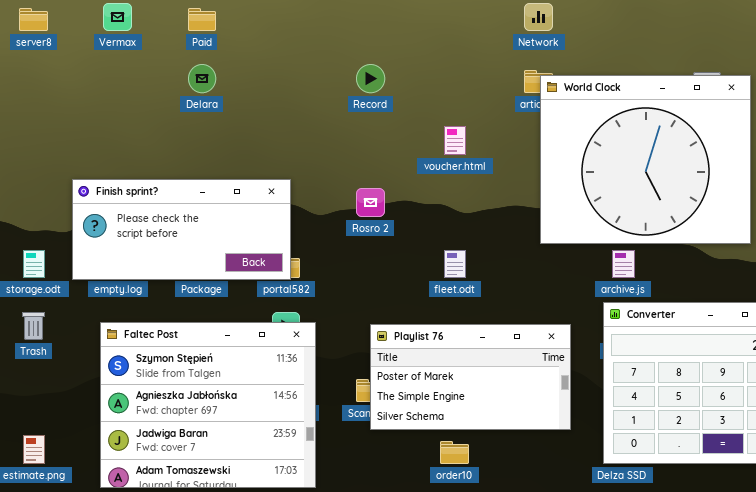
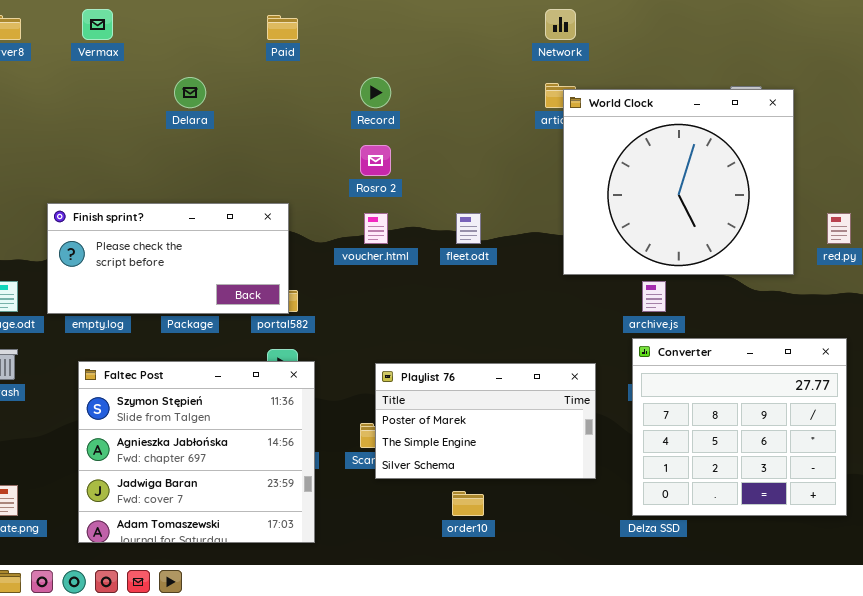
Paid: [188,8,216,31] -> [267,15,298,40], moved
voucher.html: [444,126,466,155] -> [364,213,388,244], moved
Rosro 2: [356,188,385,217] -> [360,145,391,176], moved
fleet.odt: [444,250,466,278] -> [456,213,481,244], moved

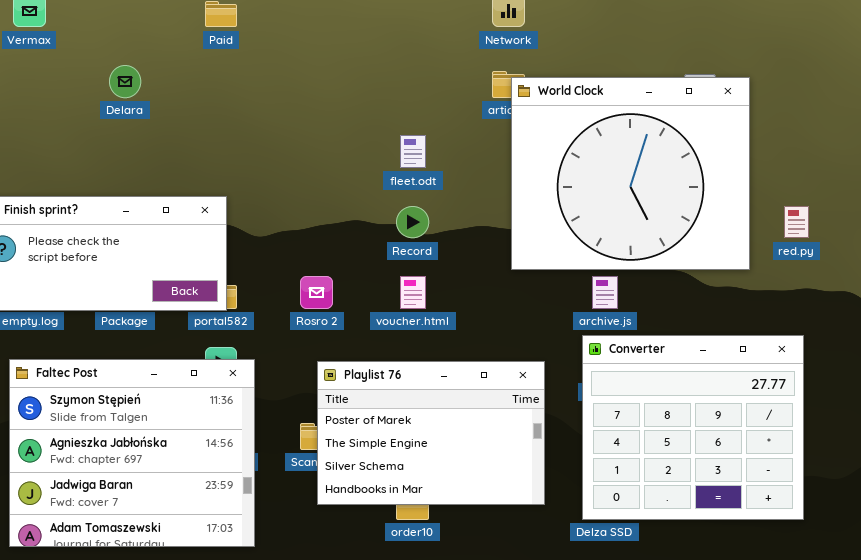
Record: [360,77,391,108] -> [396,206,429,238], moved
Rosro 2: [360,145,391,176] -> [300,276,333,309], moved
voucher.html: [364,213,388,244] -> [400,276,426,309], moved
fleet.odt: [456,213,481,244] -> [400,135,426,168], moved
Playlist 76: [375,363,596,479] -> [317,361,545,505], resized

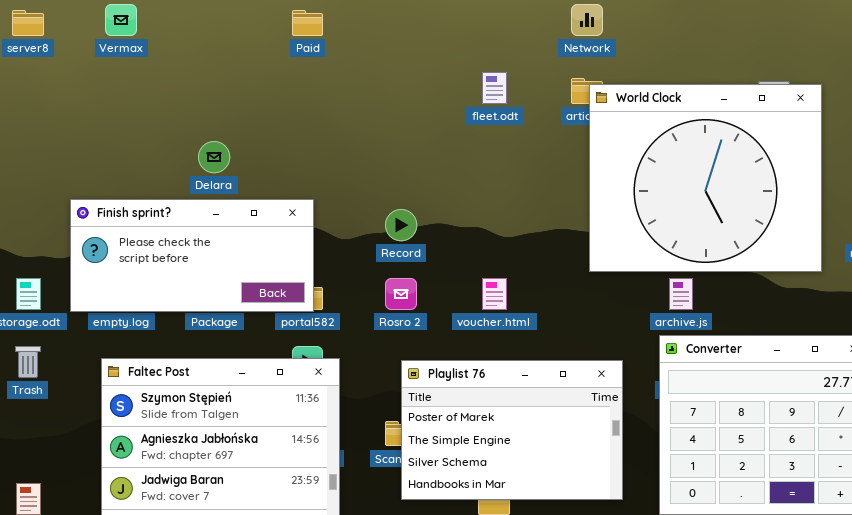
Delara: [109,65,141,98] -> [198,141,230,173], moved
fleet.odt: [400,135,426,168] -> [482,72,507,104], moved
Record: [396,206,429,238] -> [385,209,417,241], moved

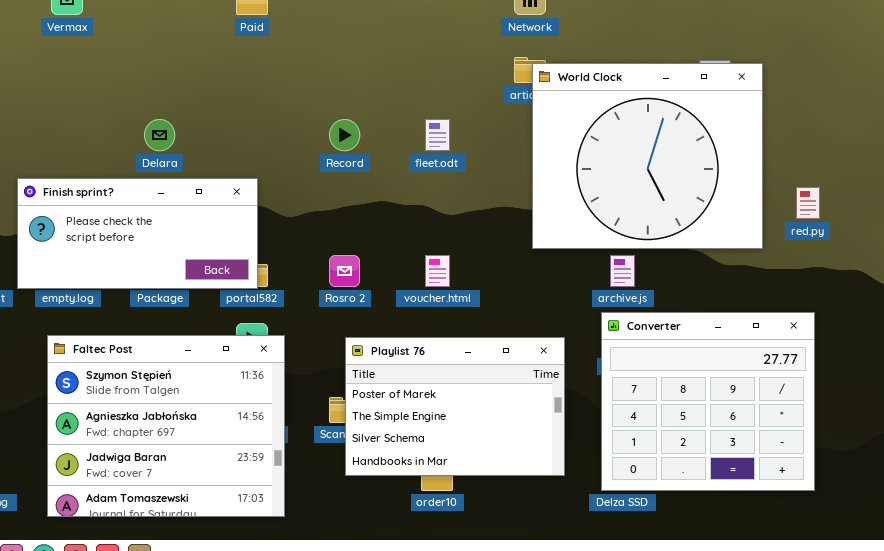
fleet.odt: [482,72,507,104] -> [425,119,450,151], moved
Record: [385,209,417,241] -> [329,119,360,151], moved

